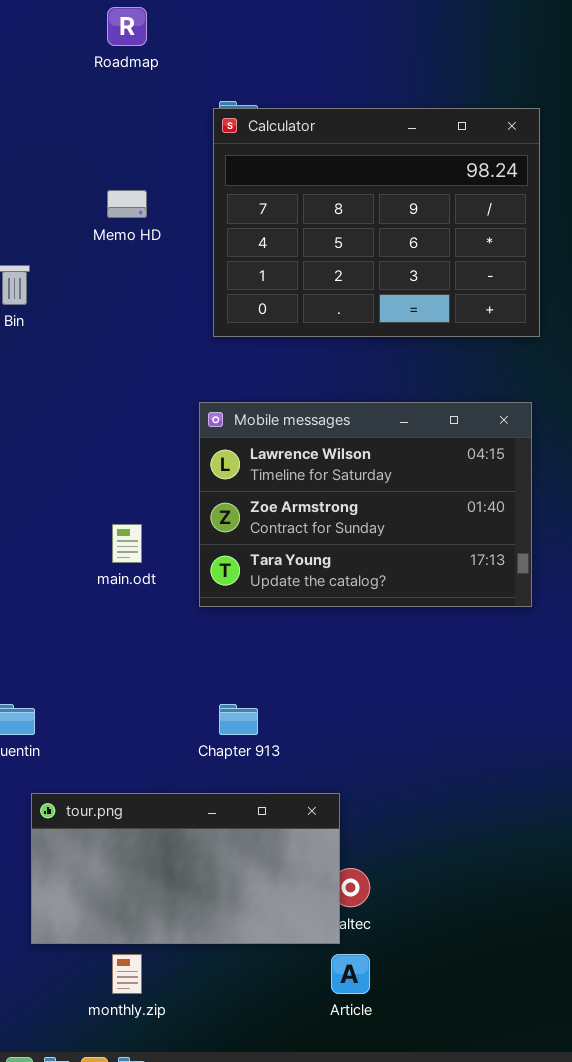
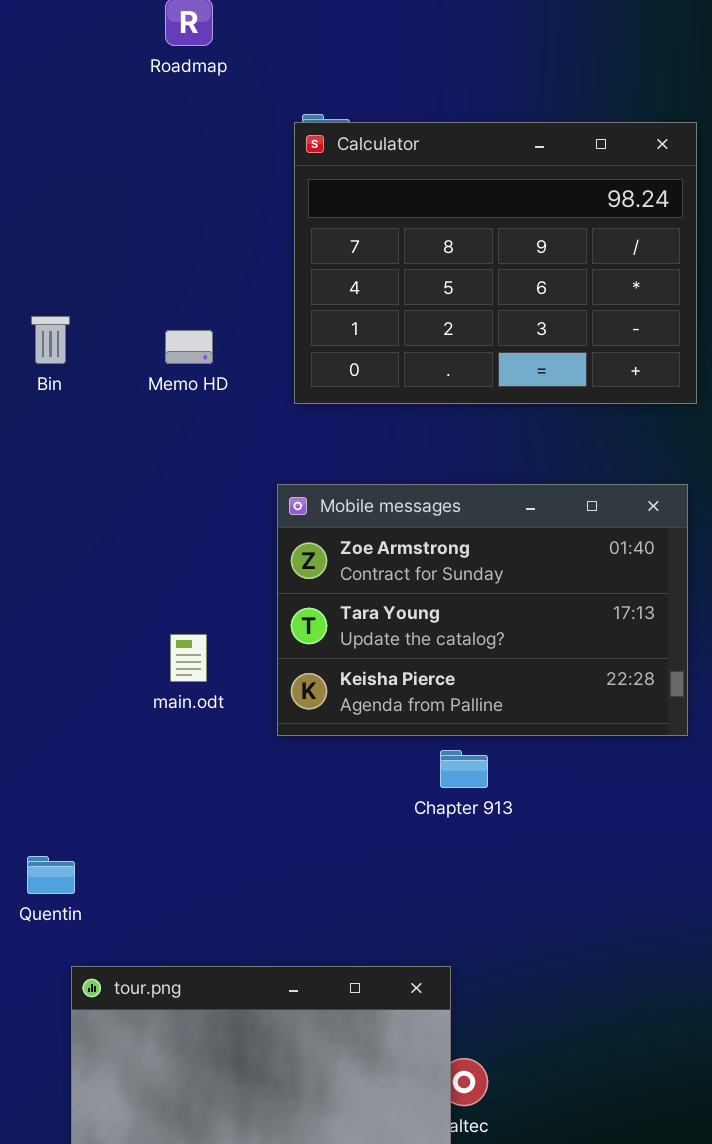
Memo HD: [107,190,147,218] -> [165,330,213,364], moved
Mobile messages: [199,402,532,607] -> [277,484,688,736], scrolled down 1 row
Chapter 913: [219,704,258,735] -> [440,750,488,788], moved

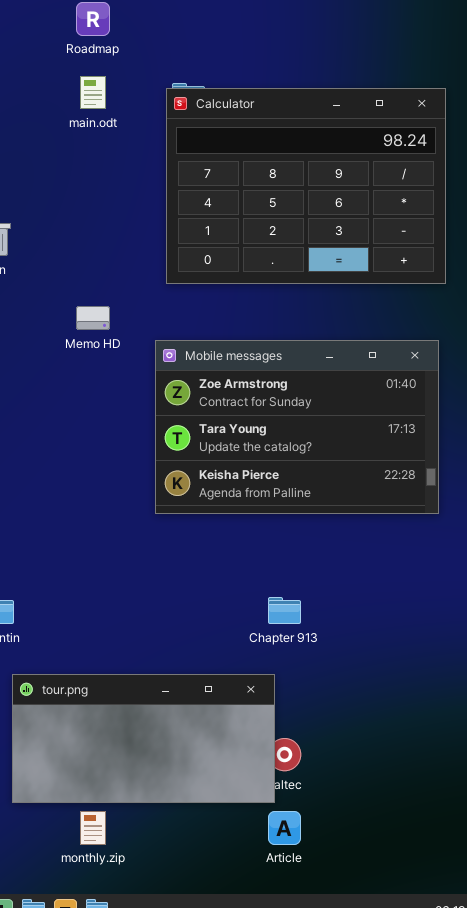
Memo HD: [165,330,213,364] -> [76,306,110,330], moved
main.odt: [170,634,207,682] -> [80,76,106,109], moved
Chapter 913: [440,750,488,788] -> [268,597,301,624], moved

